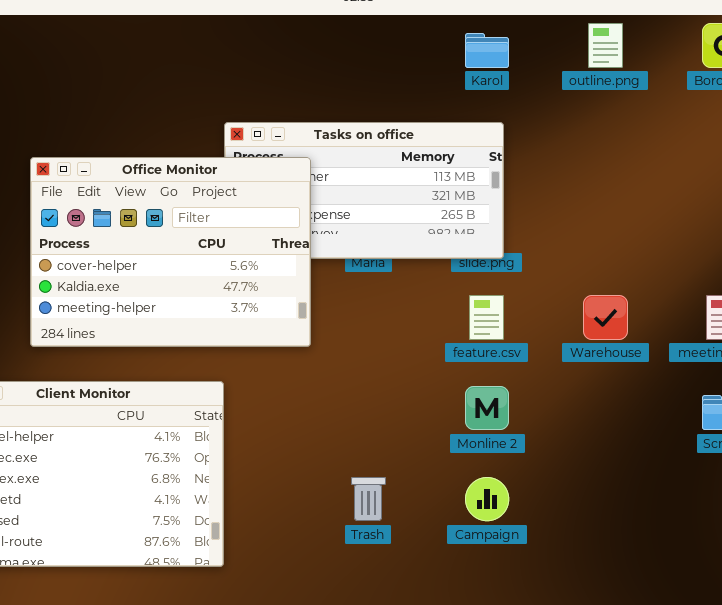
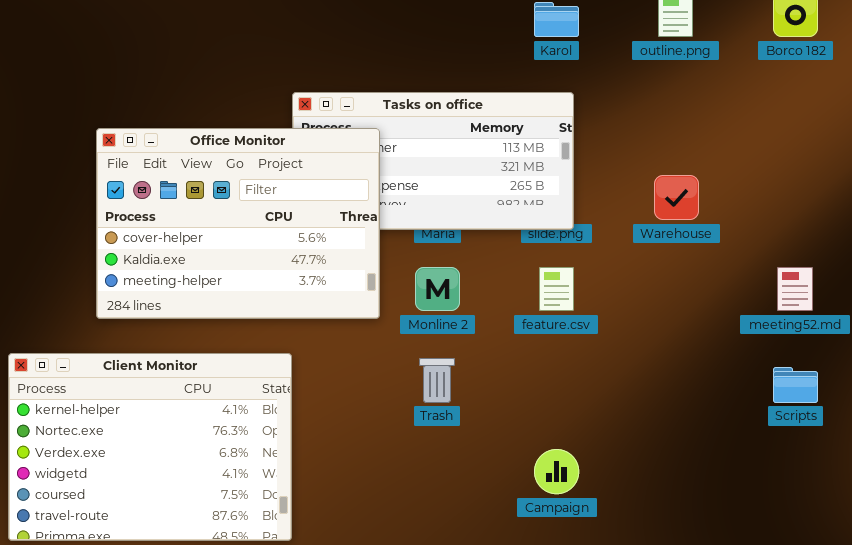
Warehouse: [583,295,628,340] -> [654,175,699,220], moved
Monline 2: [465,386,509,430] -> [415,267,460,311], moved
Trash: [351,477,386,521] -> [419,358,455,403], moved

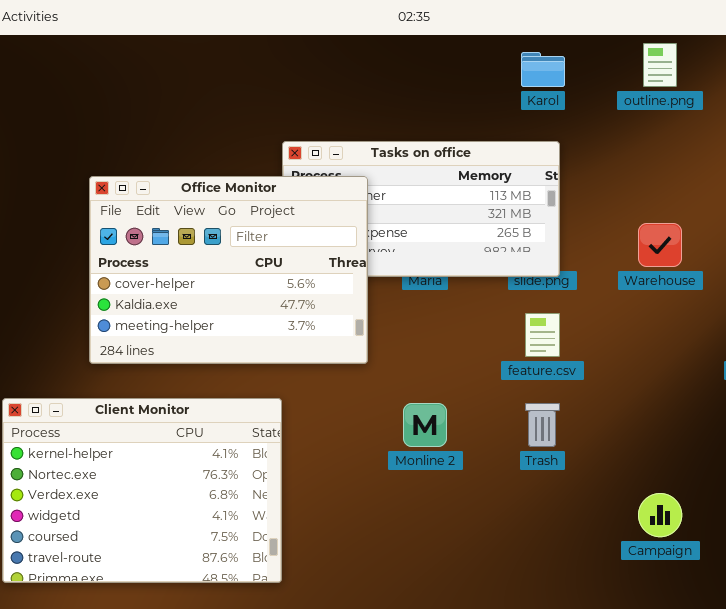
Monline 2: [415,267,460,311] -> [403,403,447,447], moved
Trash: [419,358,455,403] -> [525,403,560,447], moved
Campaign: [534,449,579,494] -> [638,493,682,537], moved

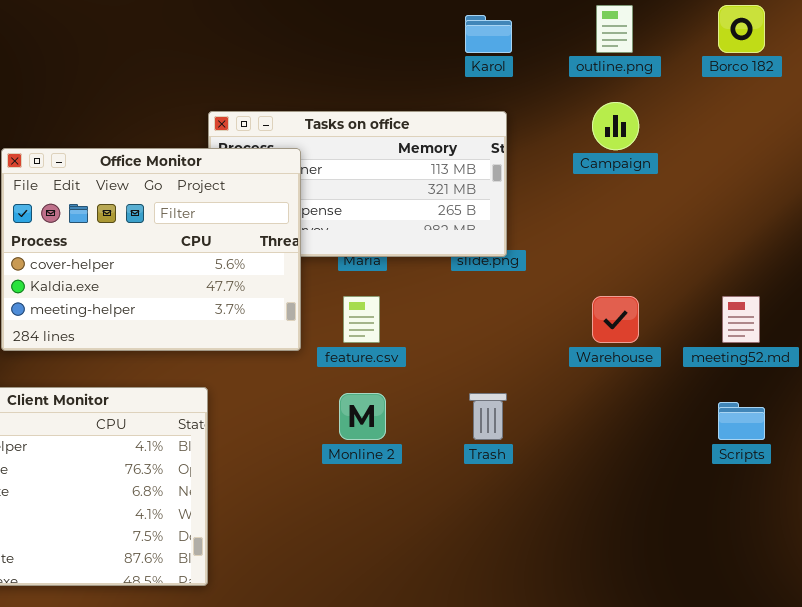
Warehouse: [638,223,682,267] -> [592,296,639,343], moved
feature.csv: [525,313,560,357] -> [343,296,380,343], moved
Campaign: [638,493,682,537] -> [592,102,639,150], moved

